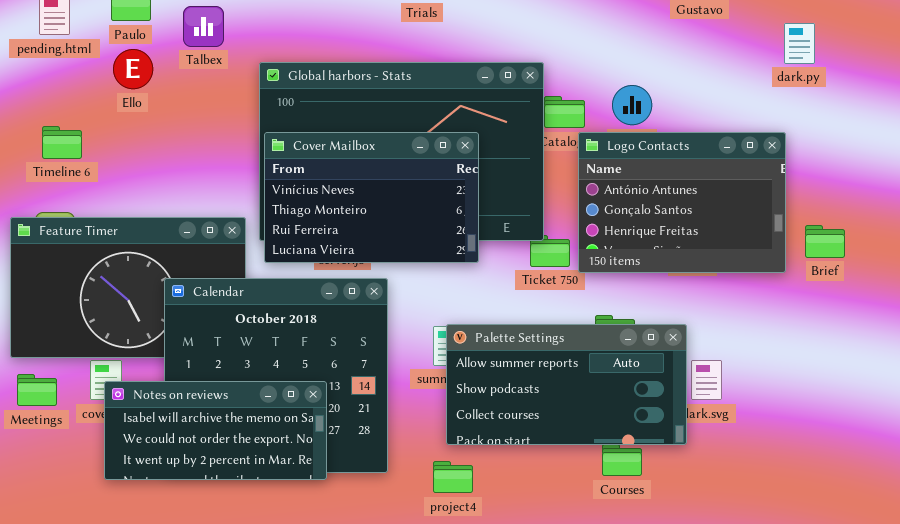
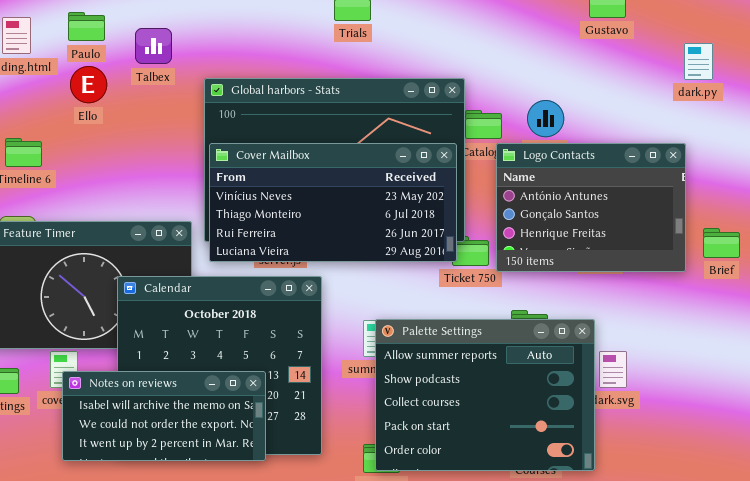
Cover Mailbox: [264,132,479,263] -> [209,143,457,262], resized
Palette Settings: [446,324,687,445] -> [375,319,595,471], resized

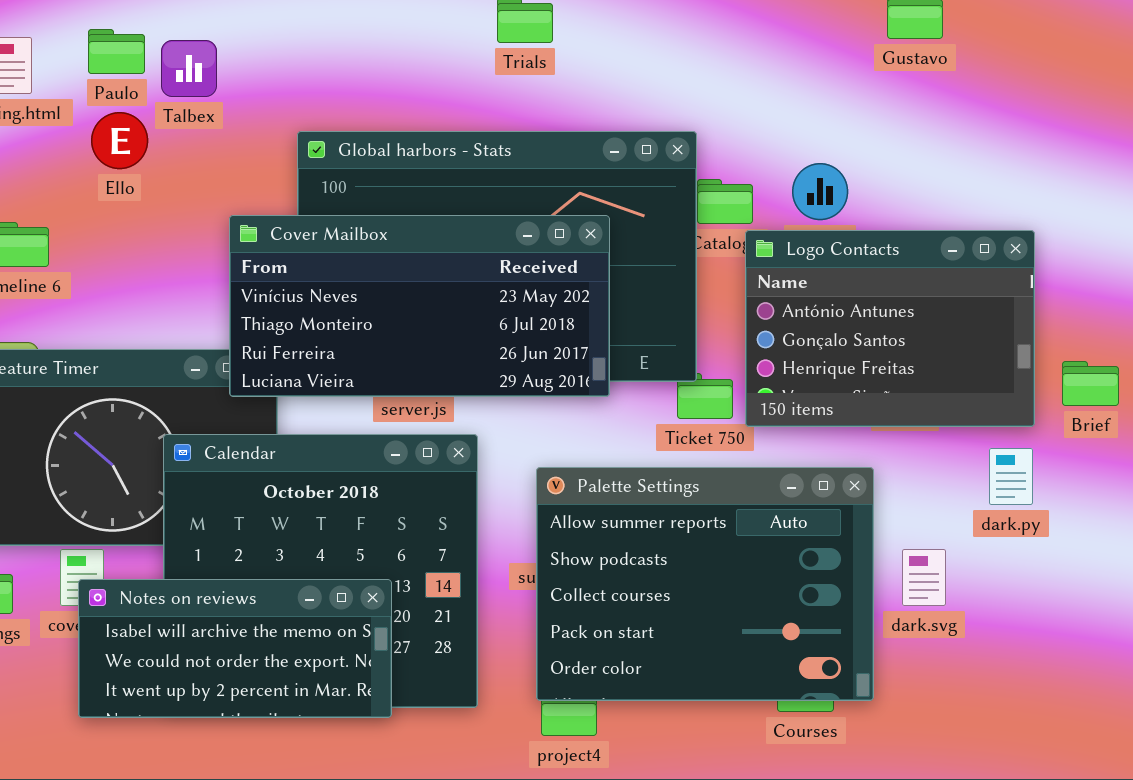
Talbex: [135,28,172,64] -> [161,40,217,97], moved
dark.py: [684,43,713,80] -> [989,448,1033,505], moved
Cover Mailbox: [209,143,457,262] -> [229,215,610,397], moved
Palette Settings: [375,319,595,471] -> [536,467,874,701], moved

